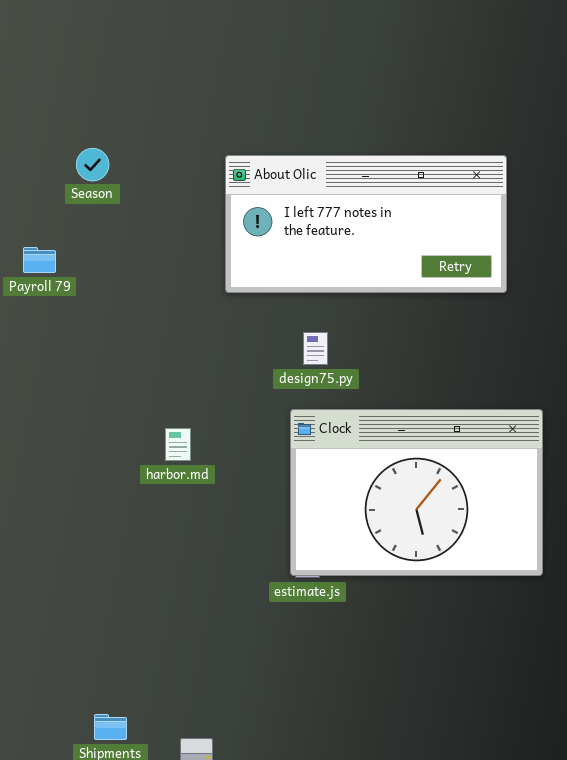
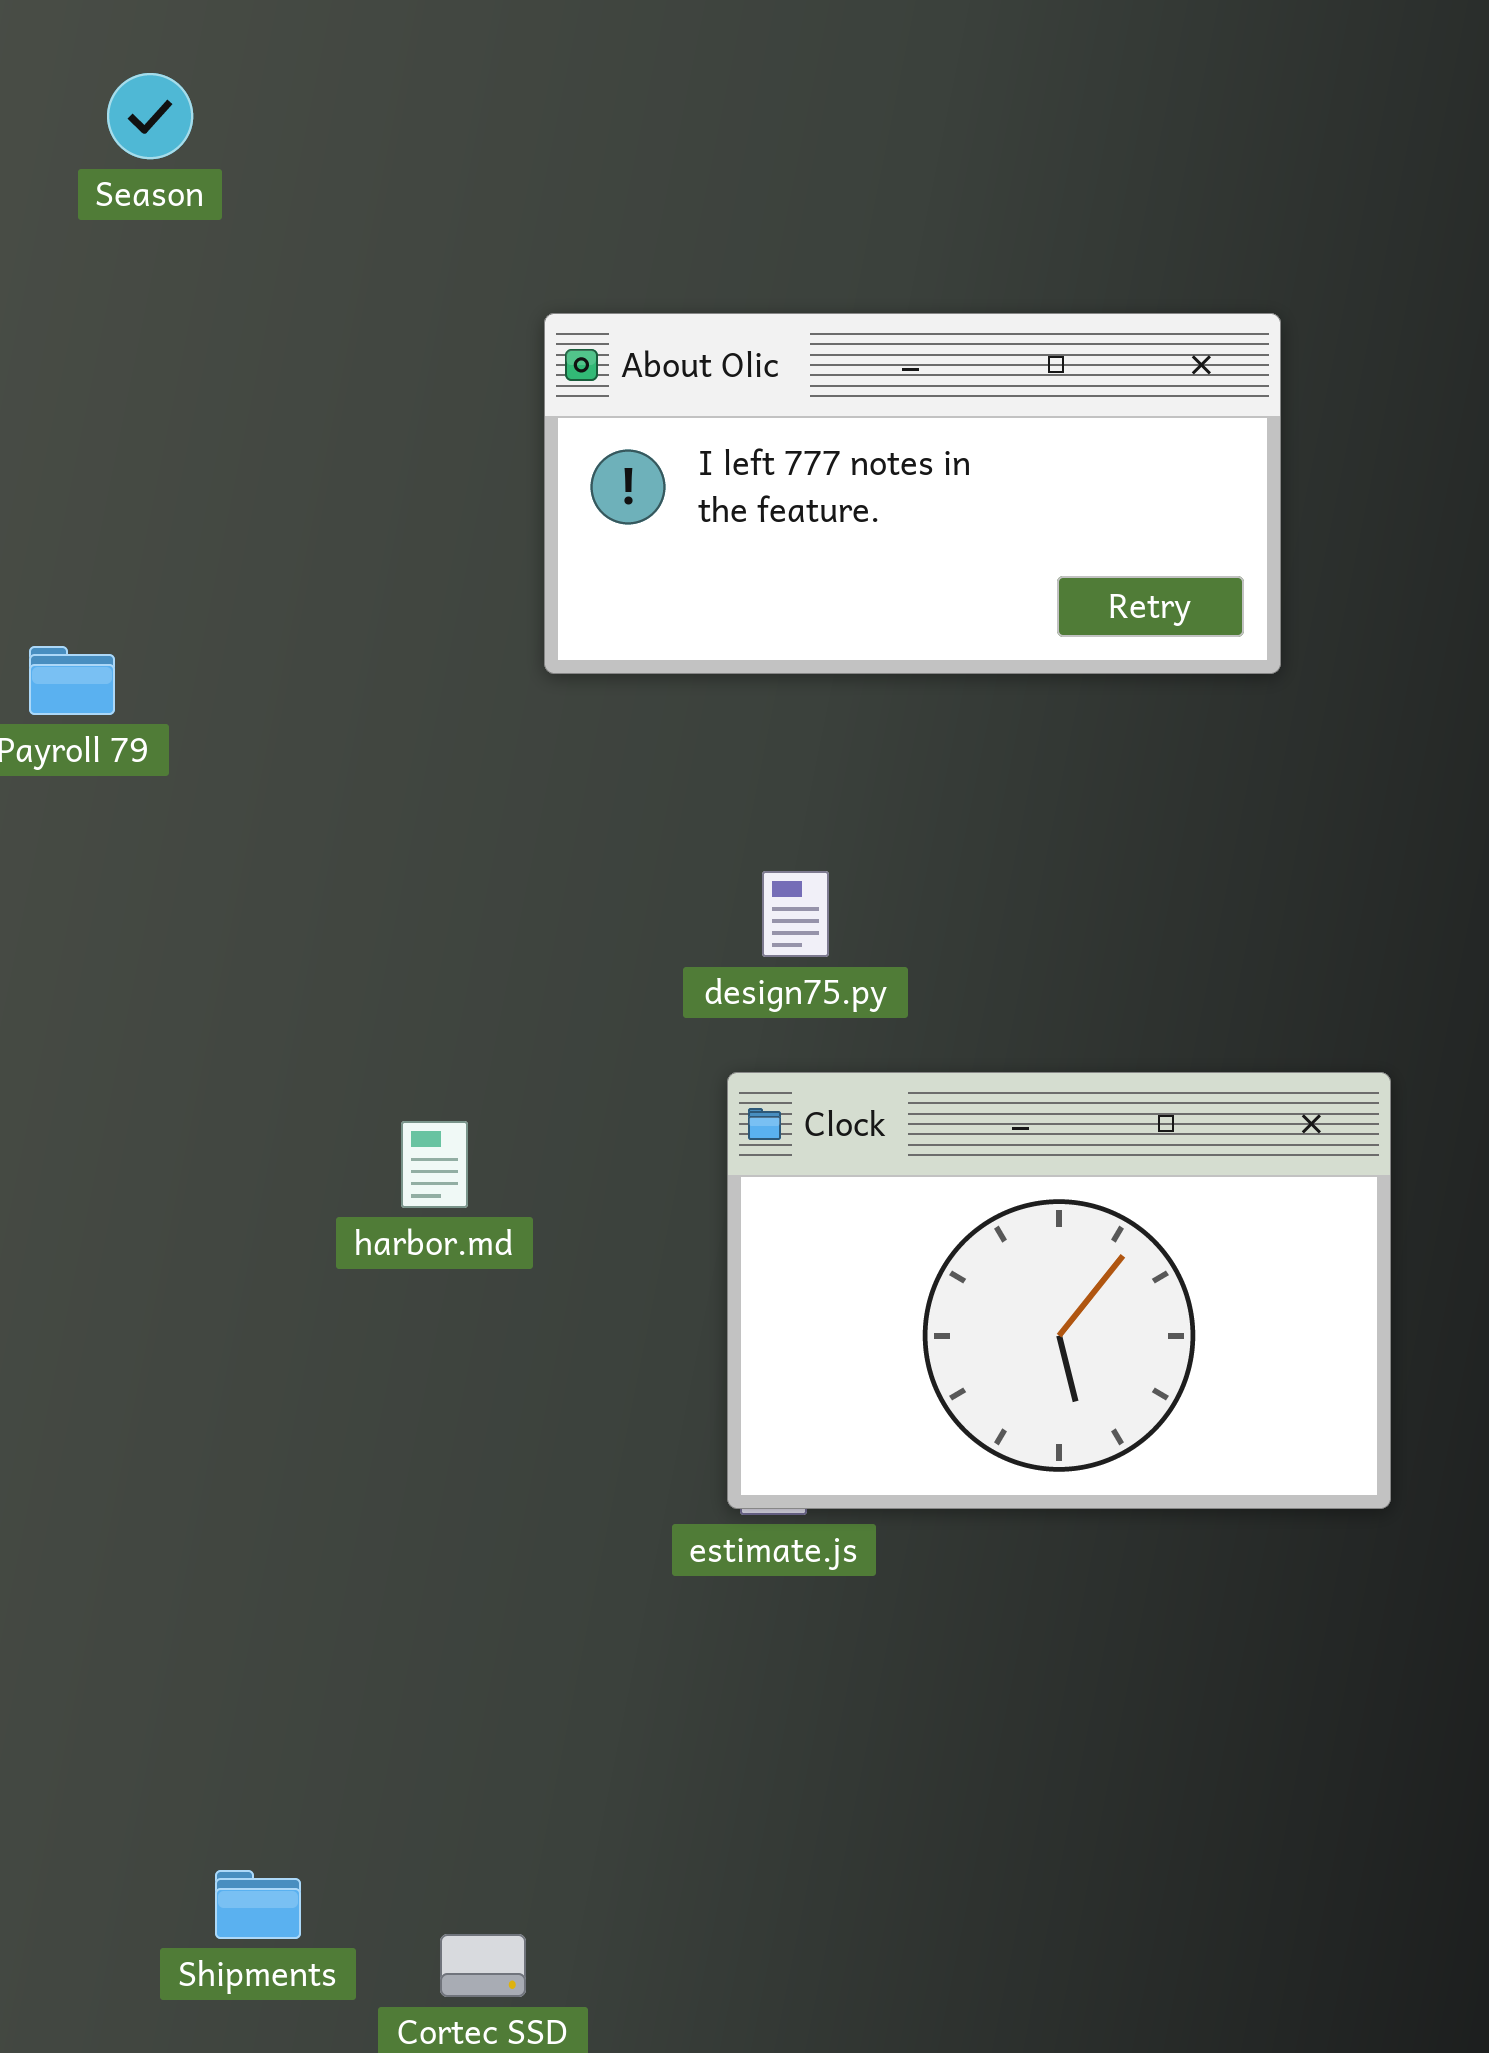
Season: [76,148,109,181] -> [107,73,193,159], moved
About Olic: [225,155,507,293] -> [544,313,1281,674], moved

